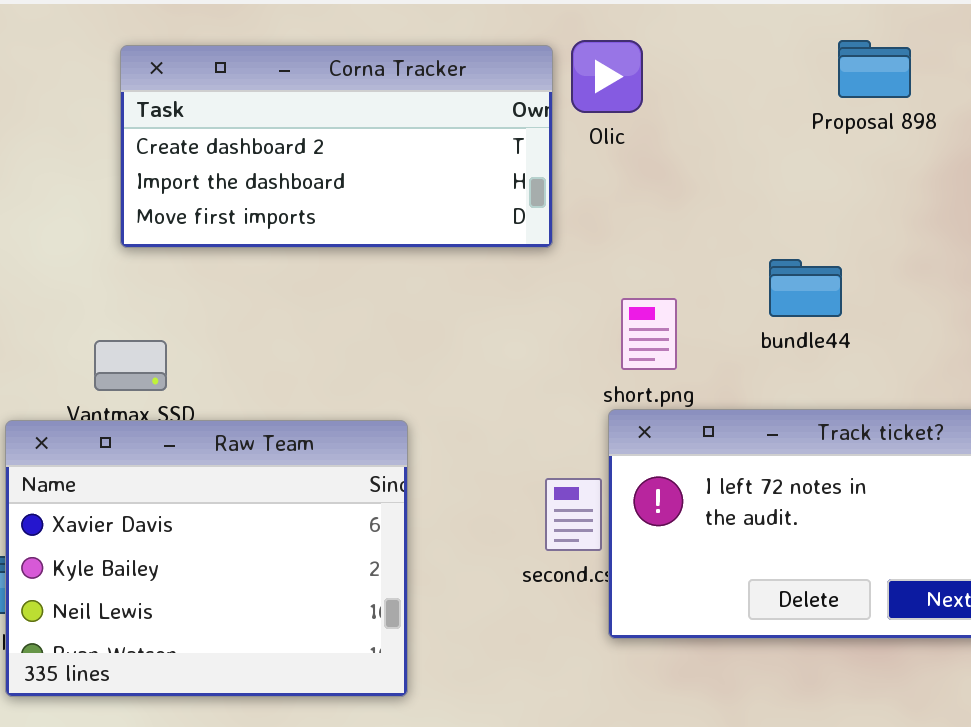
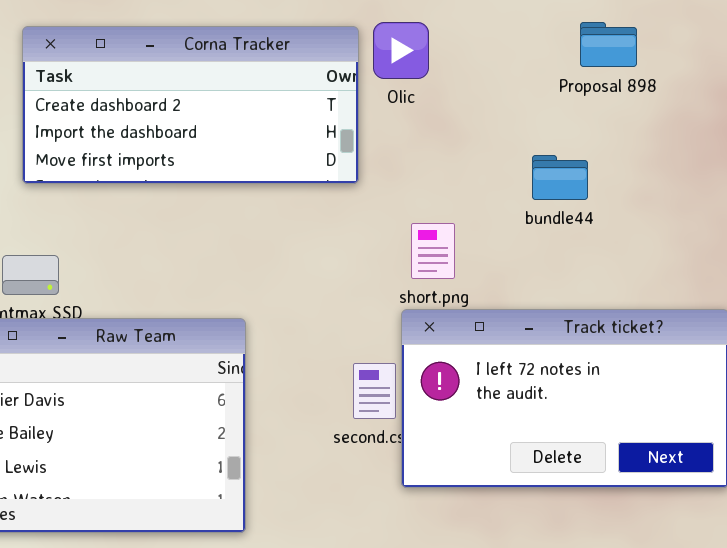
bundle44: [769,259,842,317] -> [532,155,588,200], moved

